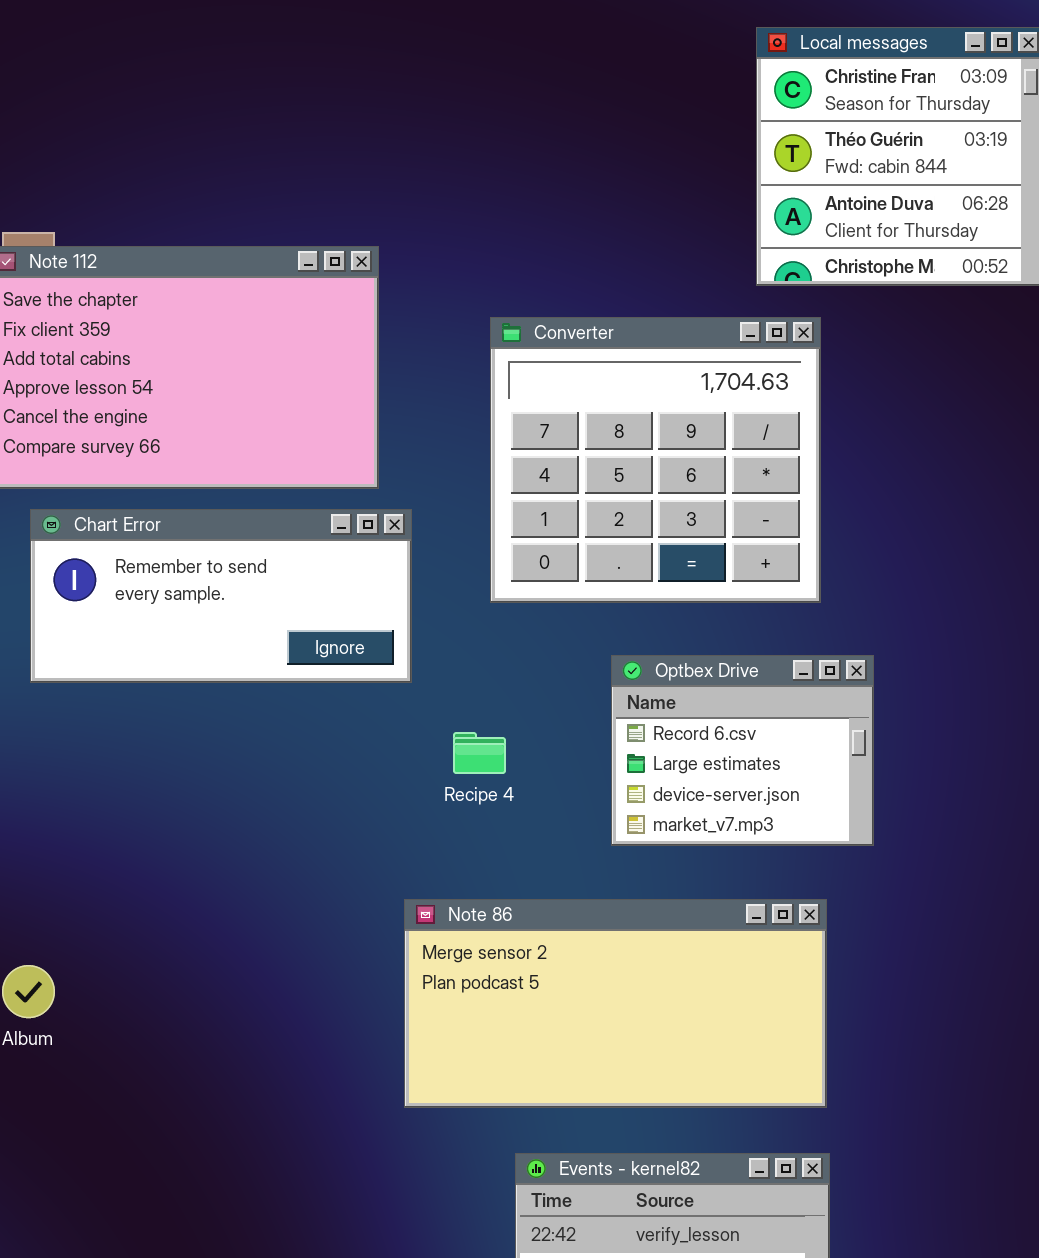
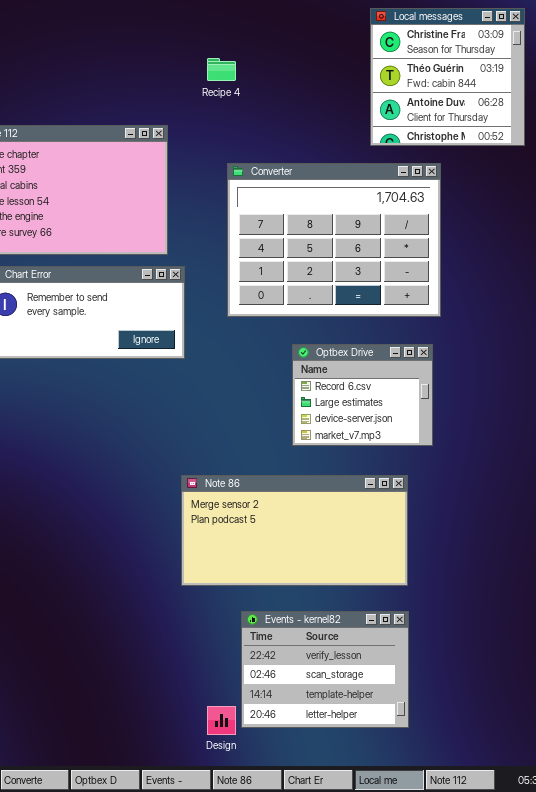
Converter: [490,317,821,603] -> [227,163,441,317], resized
Recipe 4: [453,732,506,774] -> [207,58,236,81], moved

